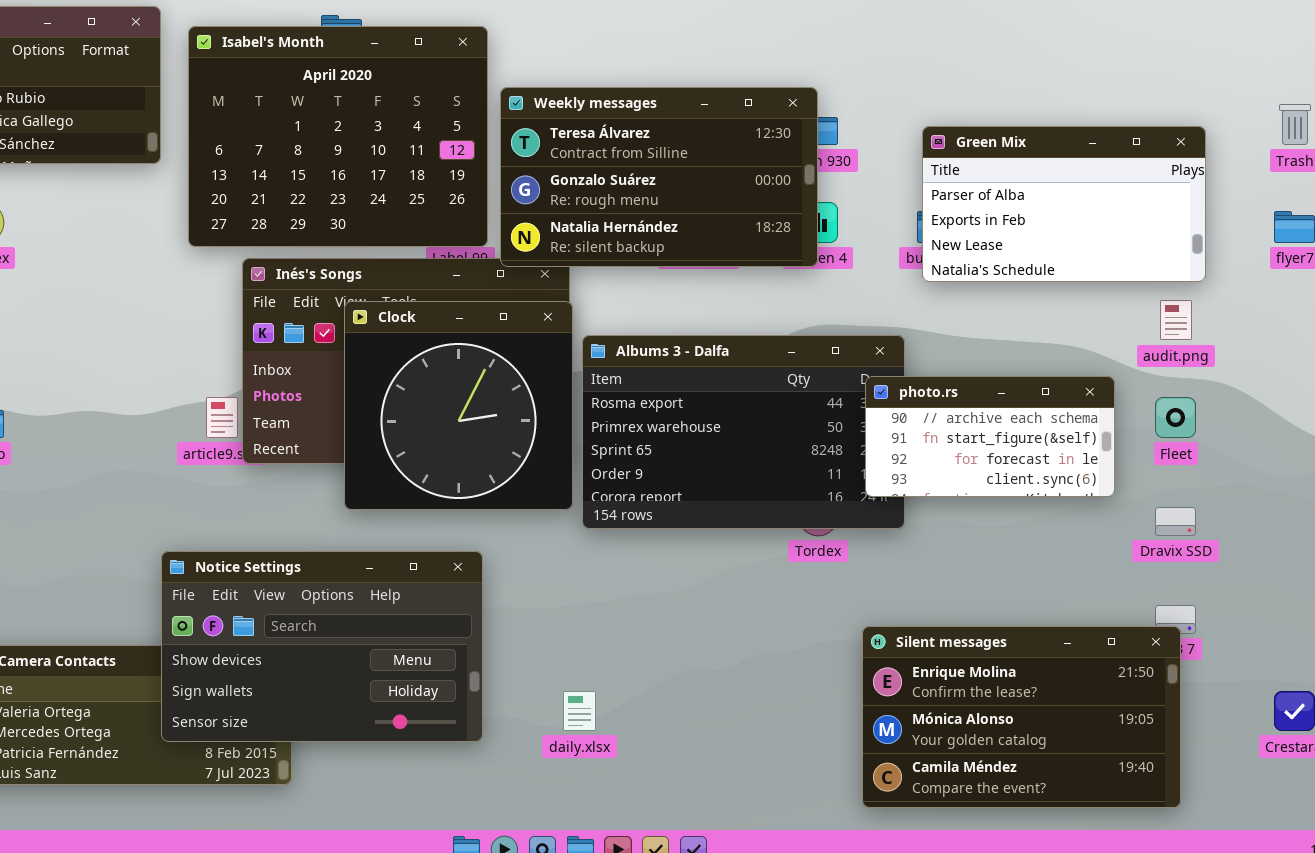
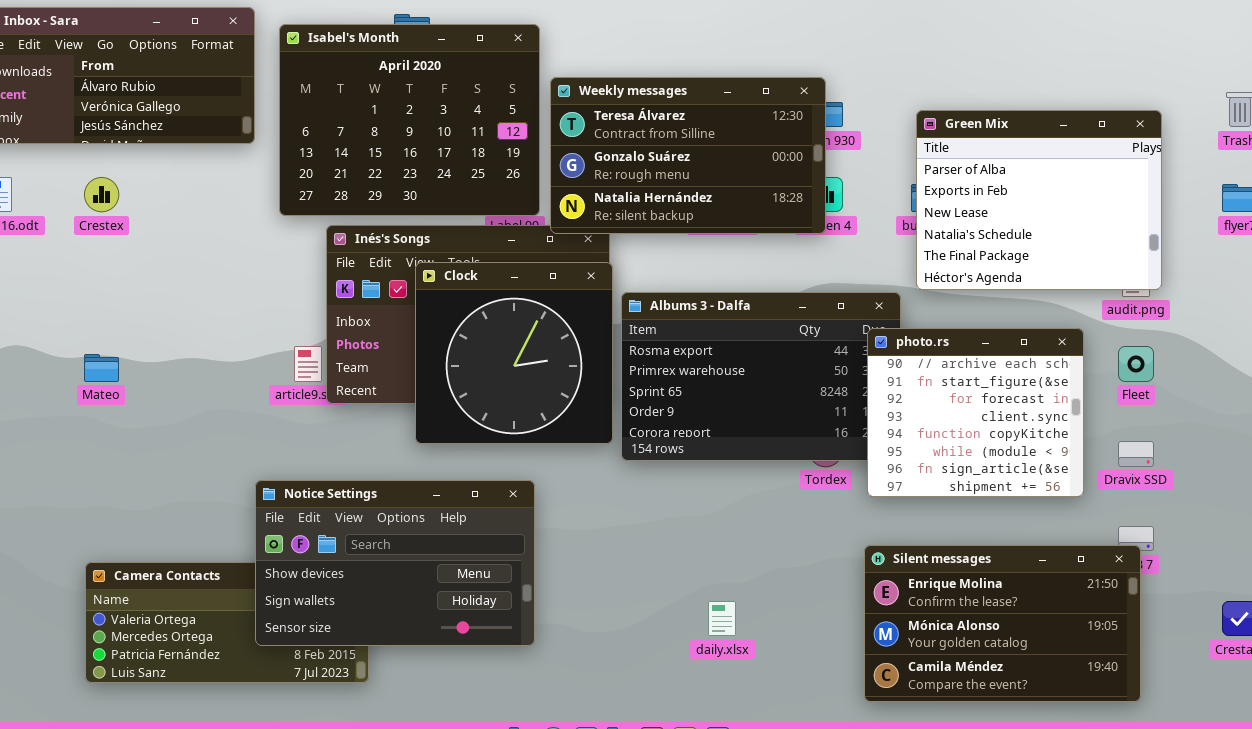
Green Mix: [922,126,1206,282] -> [916,110,1162,290], resized
photo.rs: [865,376,1115,497] -> [867,328,1084,497], resized
daily.xlsx: [563,691,596,731] -> [708,601,736,636], moved

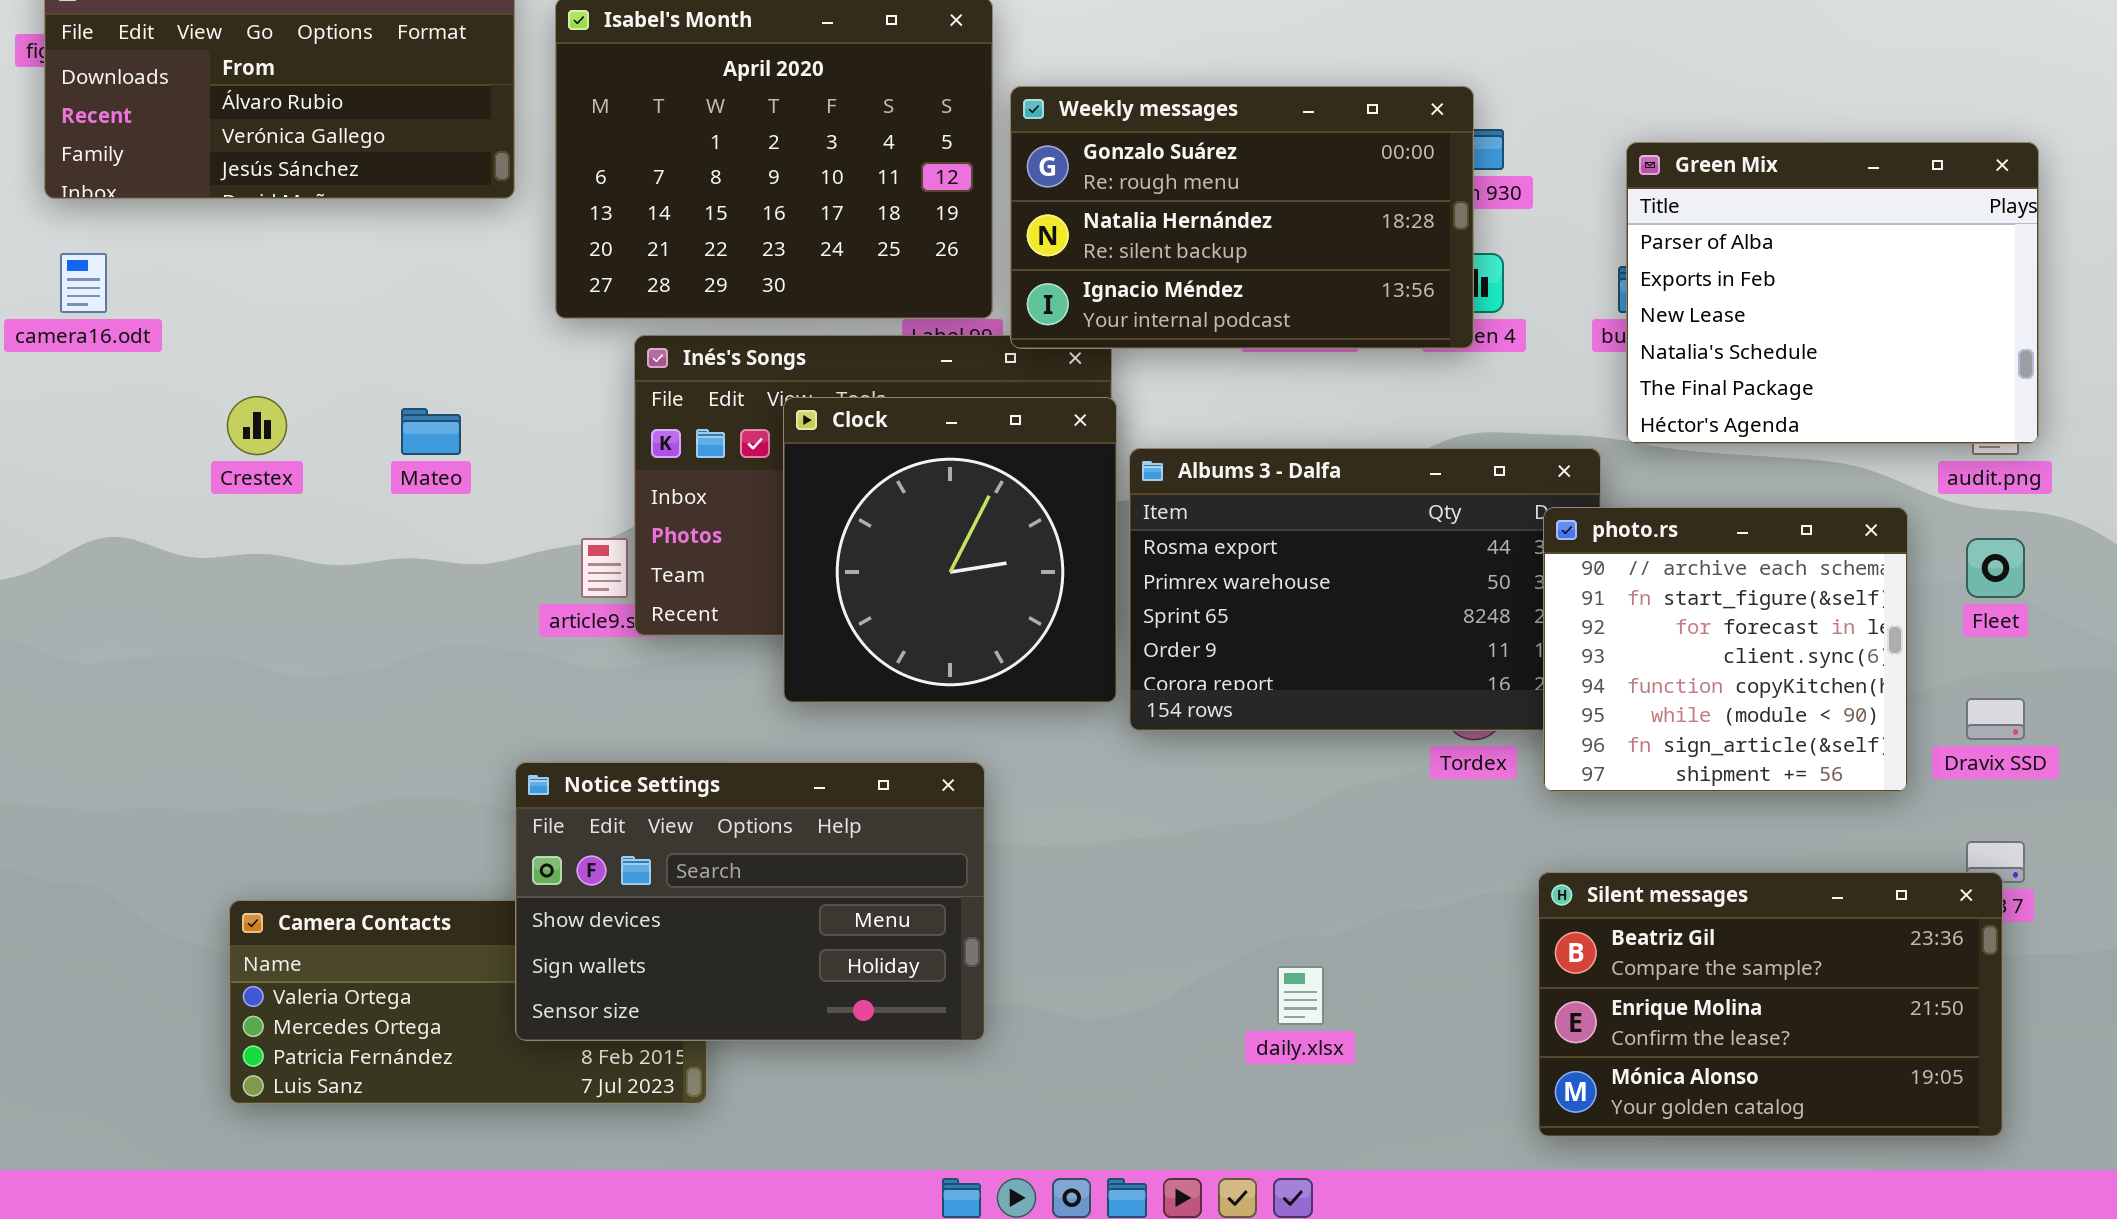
Weekly messages: [550,77,826,234] -> [1010,86,1474,349], scrolled down 1 row
Crestex: [84,177,119,212] -> [227,396,287,455], moved
Mateo: [84,354,119,382] -> [401,408,461,455], moved
Silent messages: [864,545,1141,702] -> [1538,872,2003,1137], scrolled up 1 row

